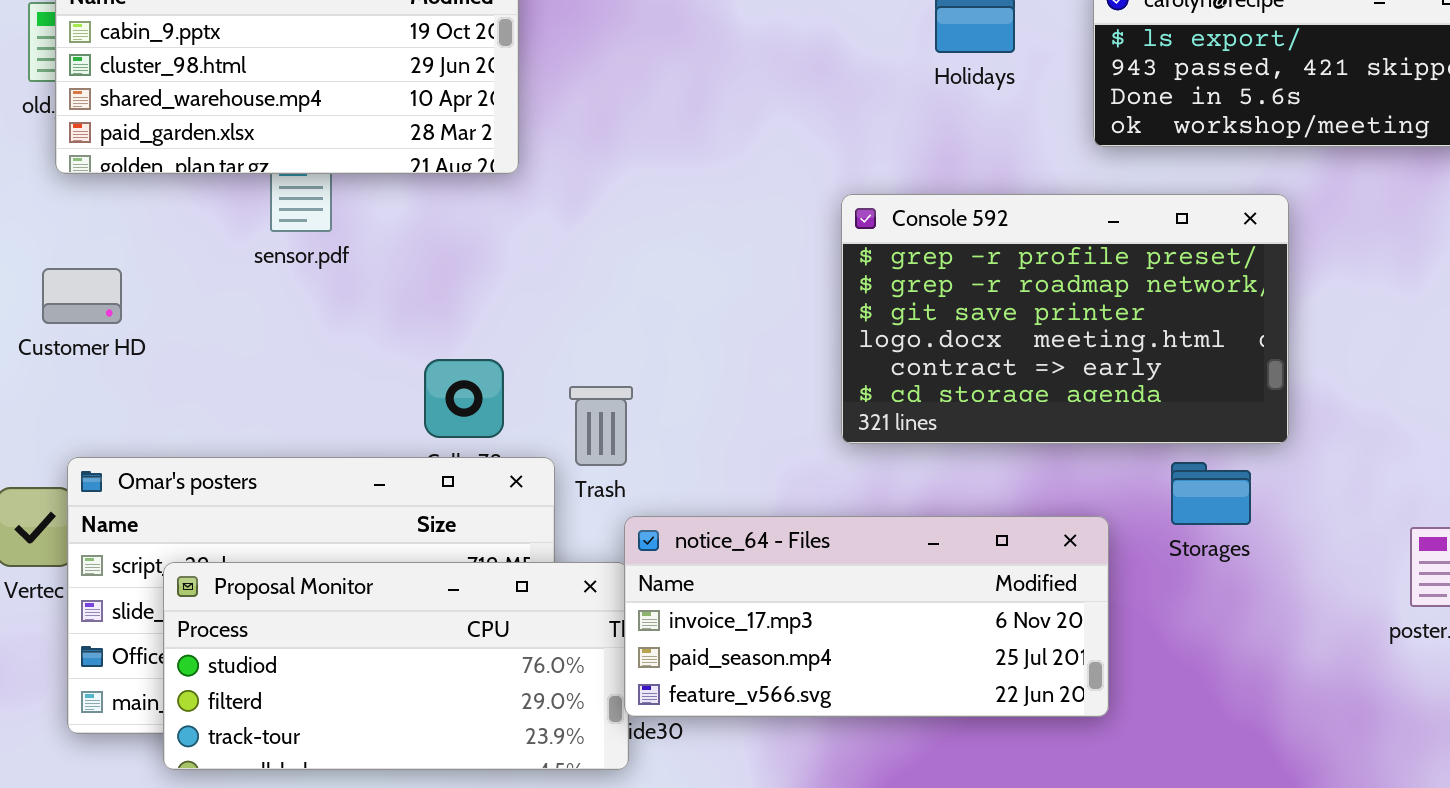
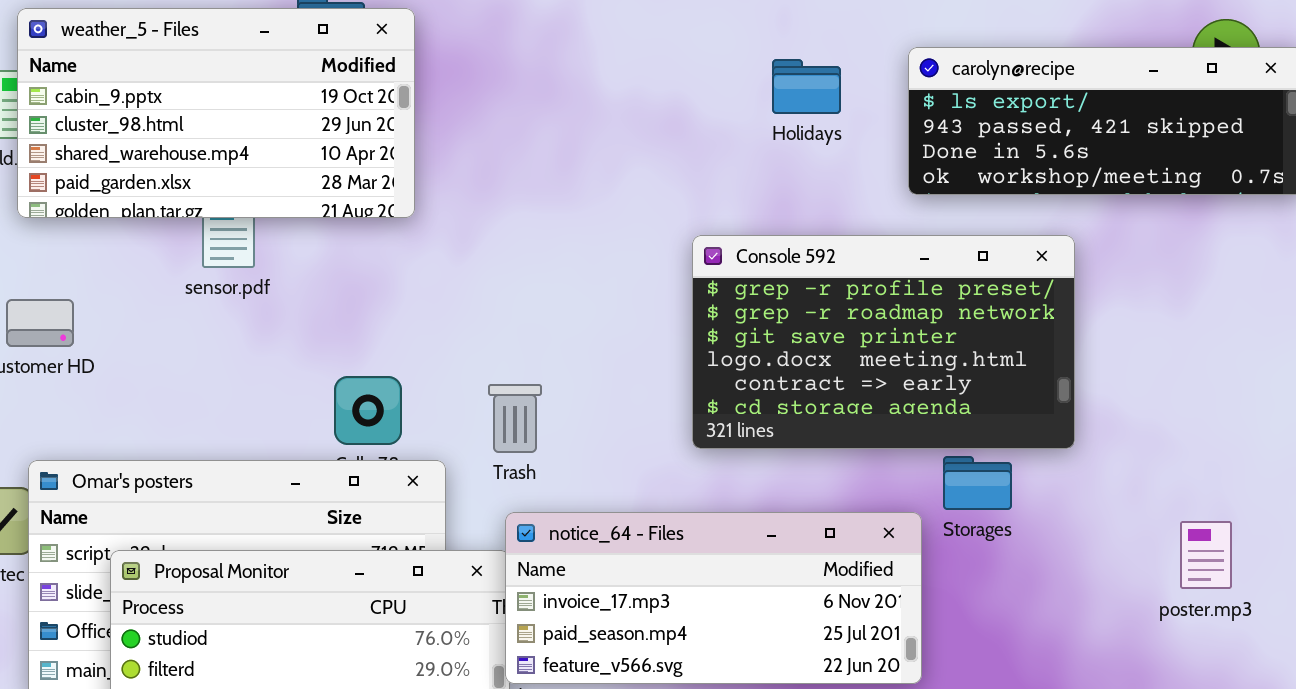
Trash: [569,386,633,466] -> [488,384,542,453], moved
Storages: [1171,462,1251,525] -> [943,456,1012,510], moved

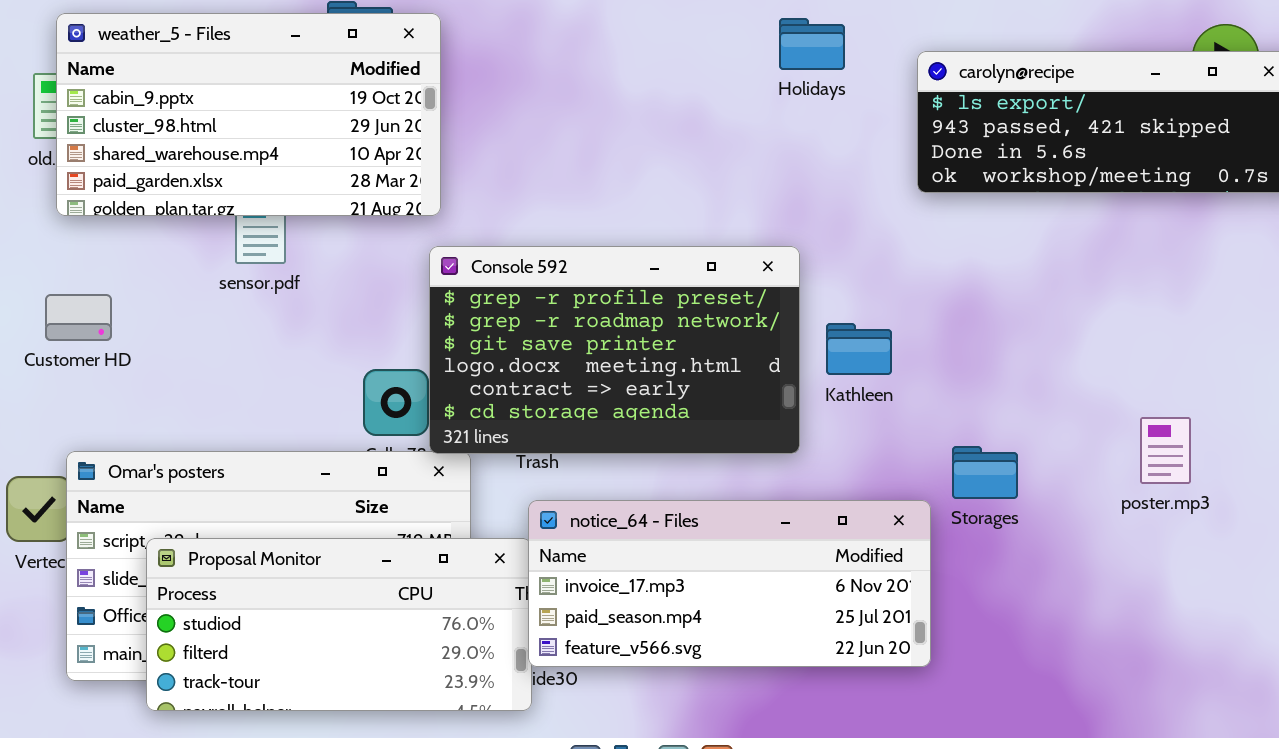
Holidays: [772,59,841,114] -> [779,18,845,70], moved
Console 592: [692,235,1075,449] -> [429,246,800,454], moved
poster.mp3: [1180,521,1232,589] -> [1140,417,1191,484], moved

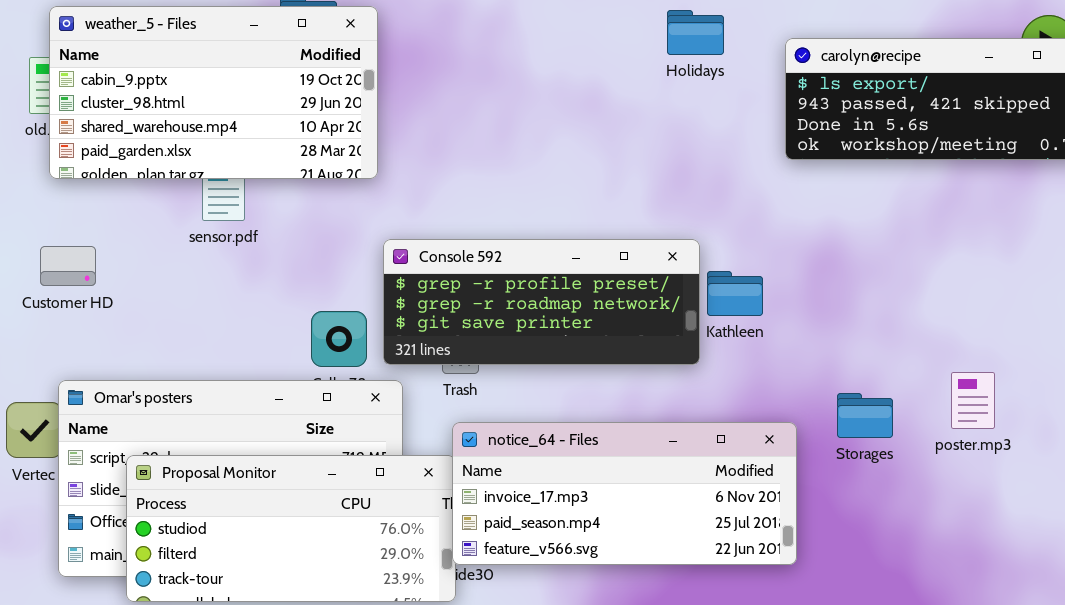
Console 592: [429,246,800,454] -> [383,239,700,365], moved, resized
poster.mp3: [1140,417,1191,484] -> [951,372,995,429], moved
Storages: [952,446,1018,499] -> [837,393,893,438], moved

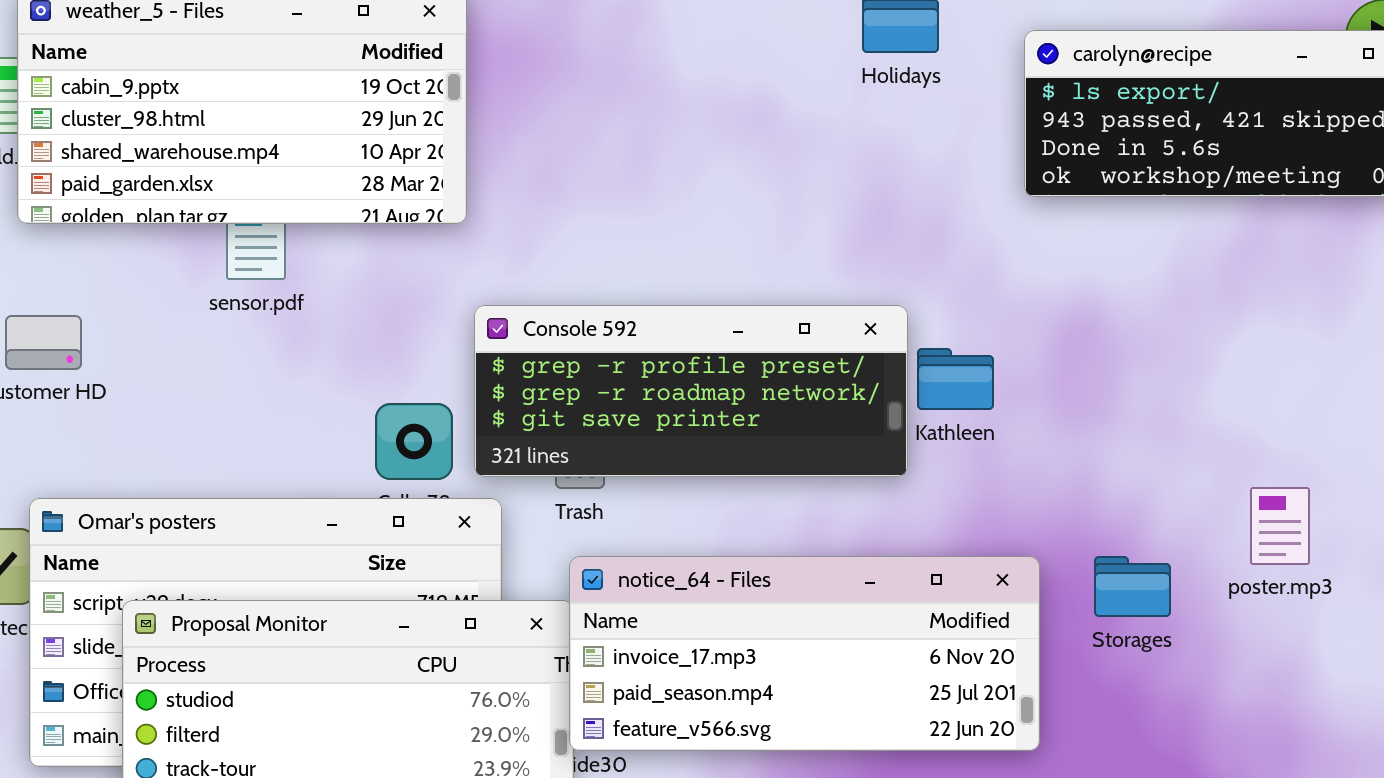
Storages: [837,393,893,438] -> [1094,556,1171,617], moved

